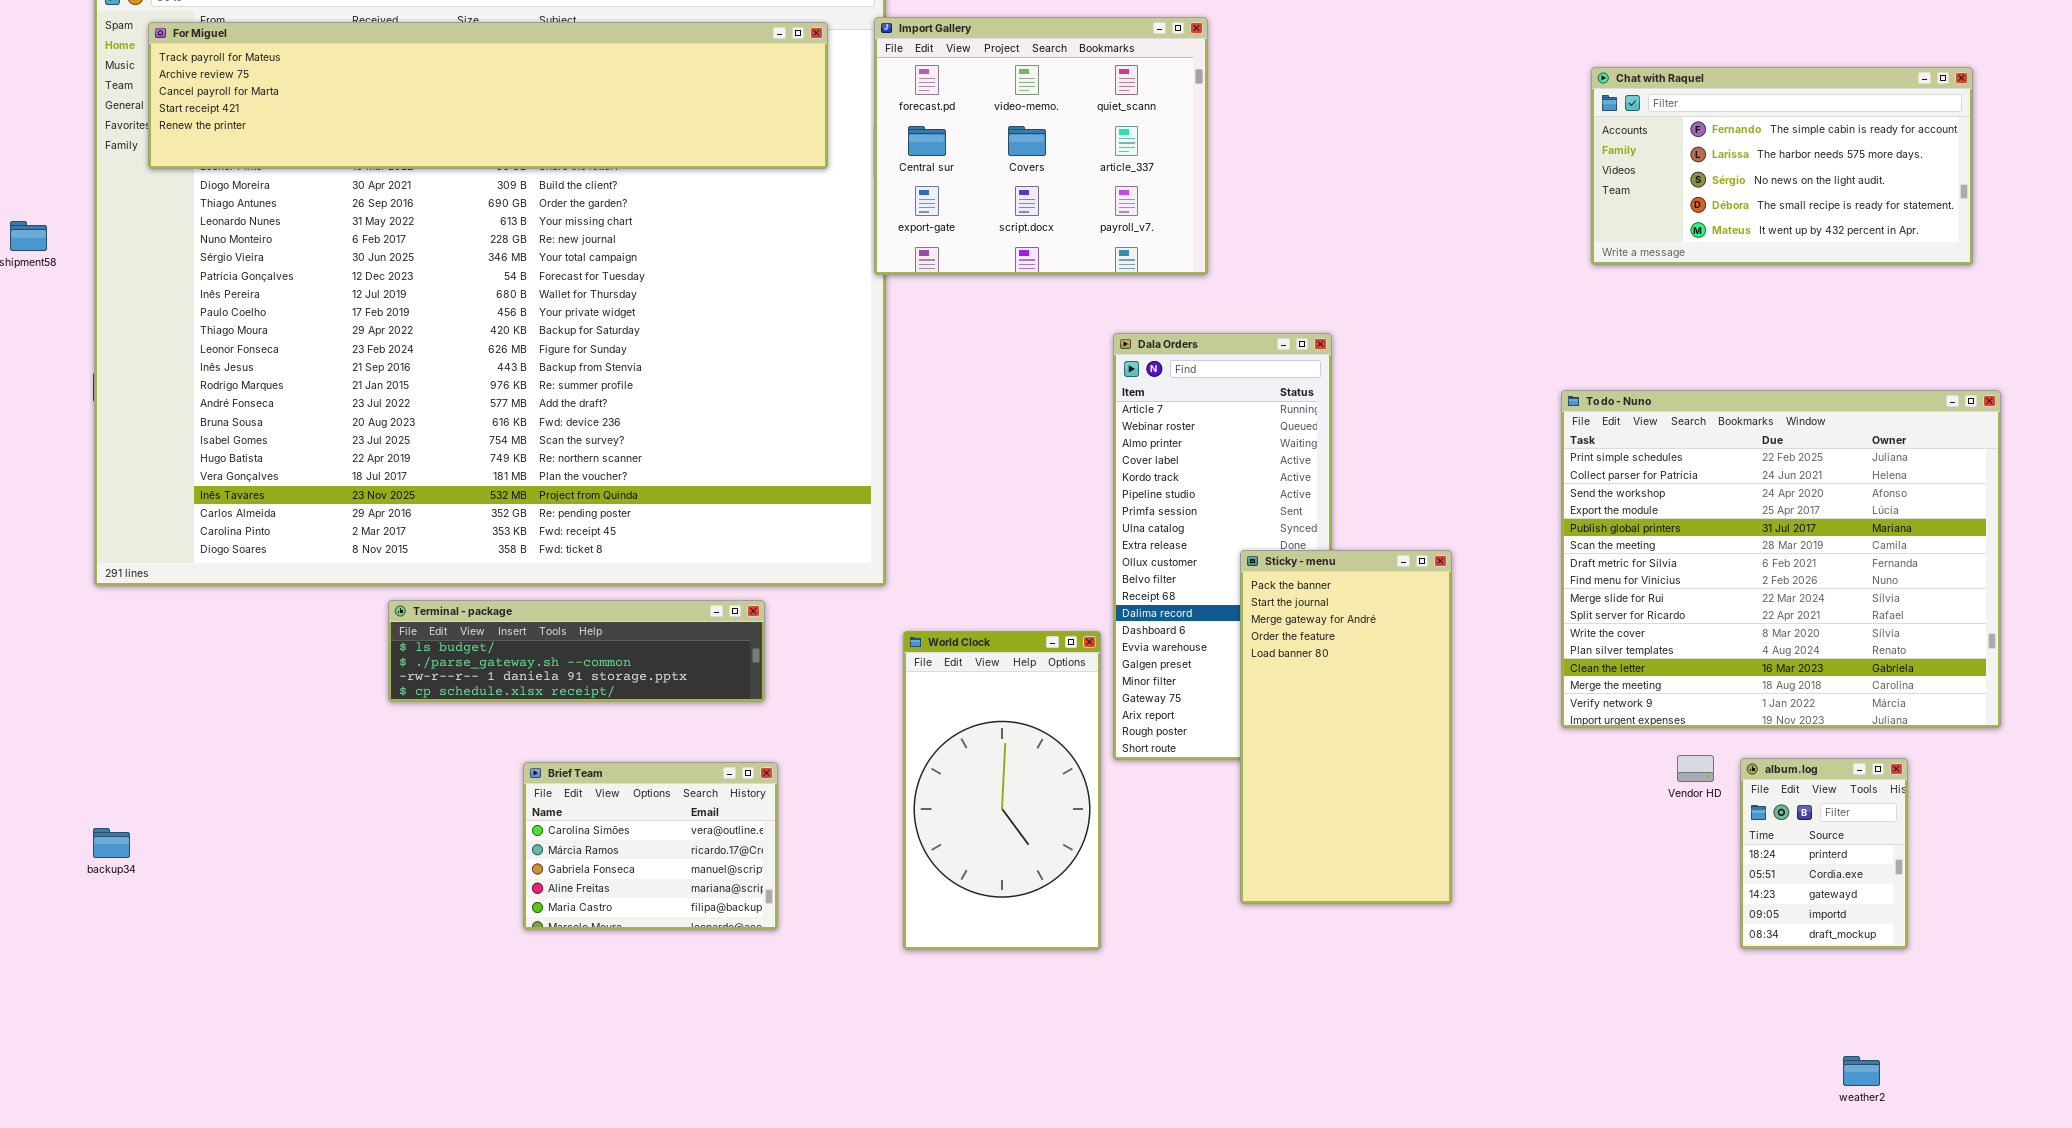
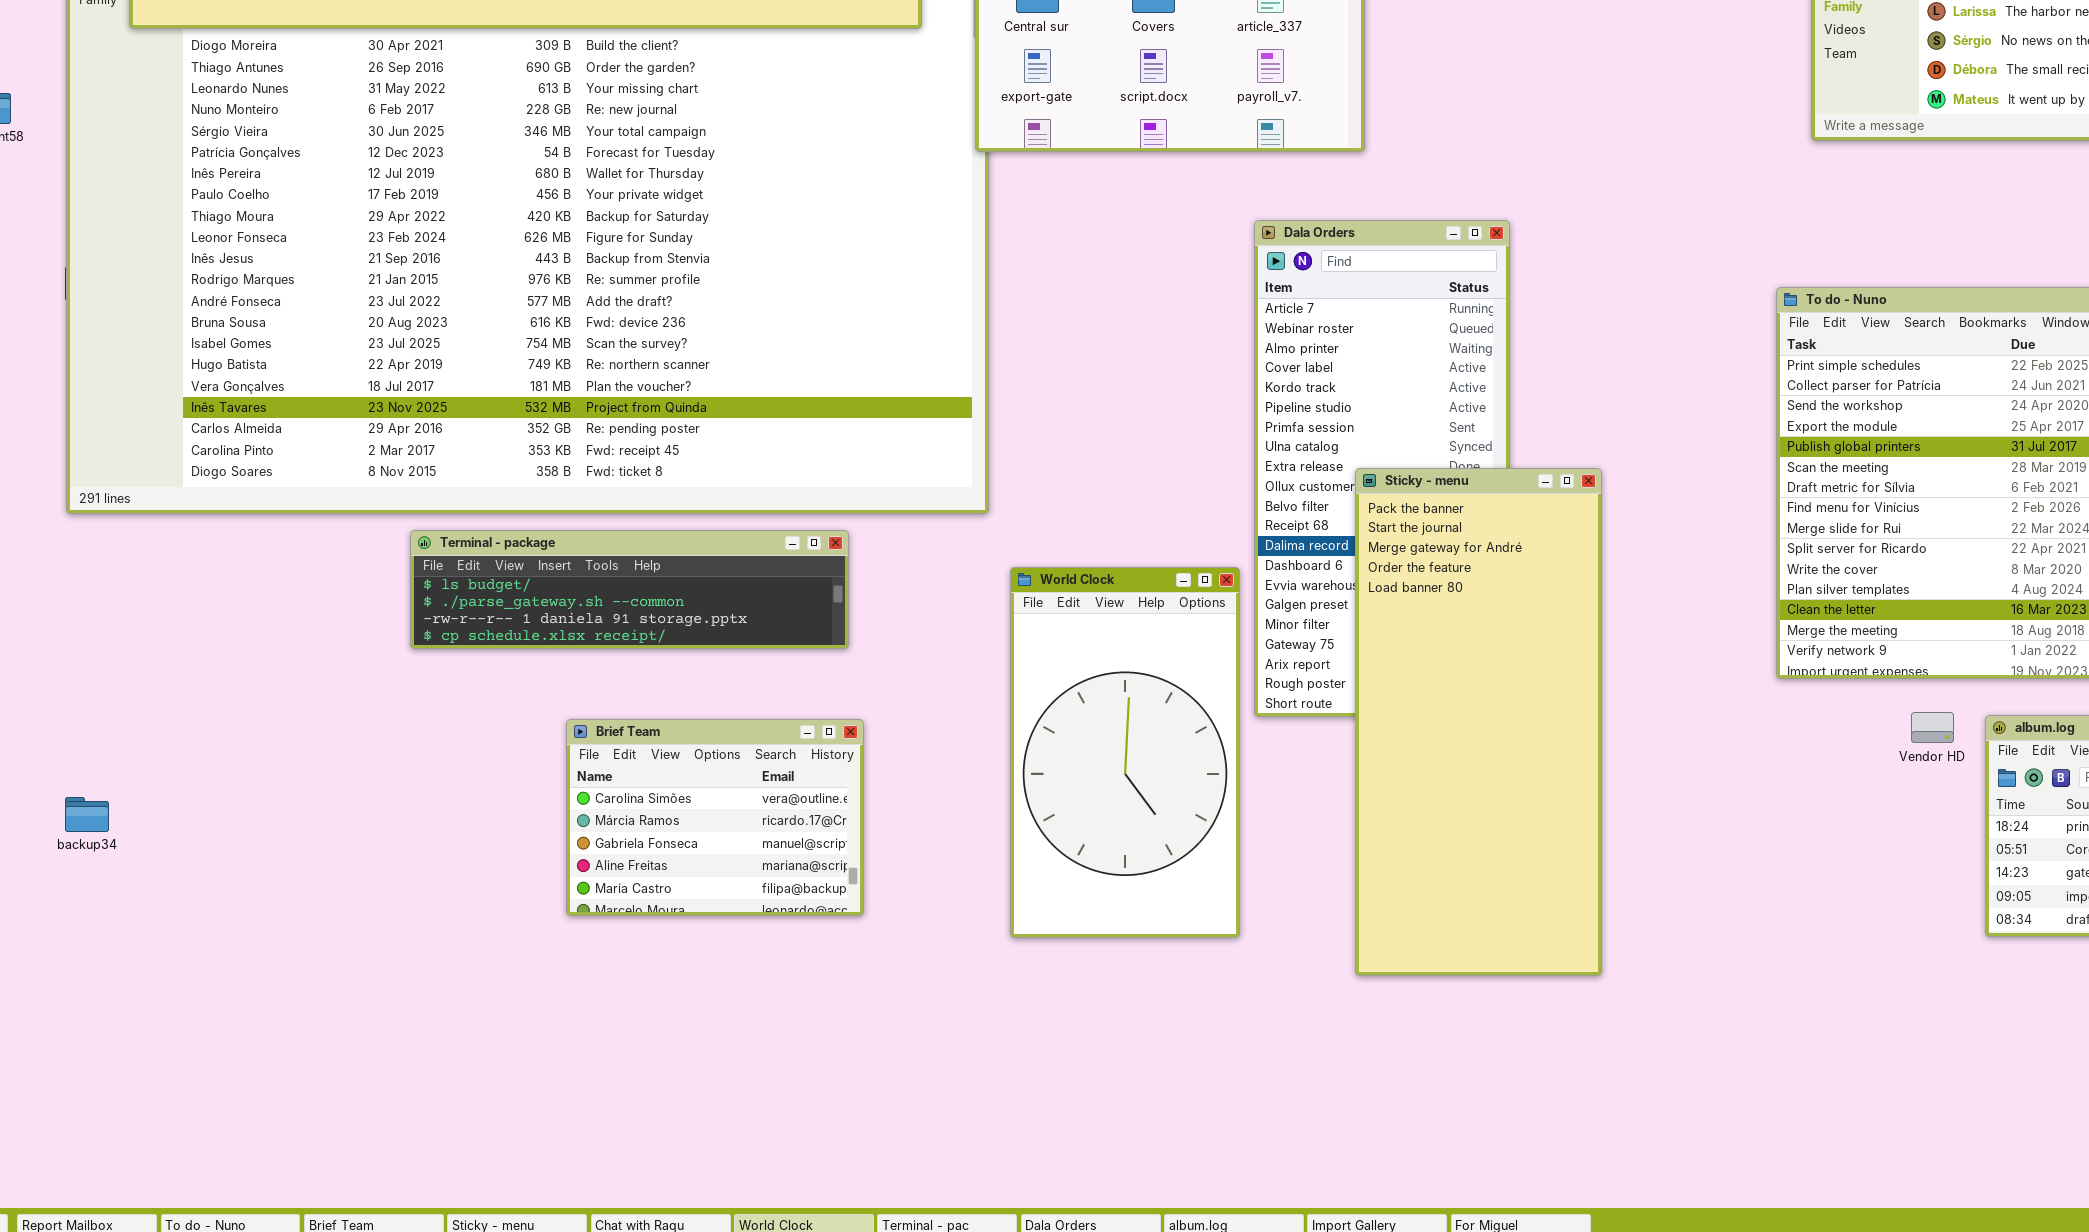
Sticky - menu: [1240,550,1452,904] -> [1355,468,1602,976], moved, resized

